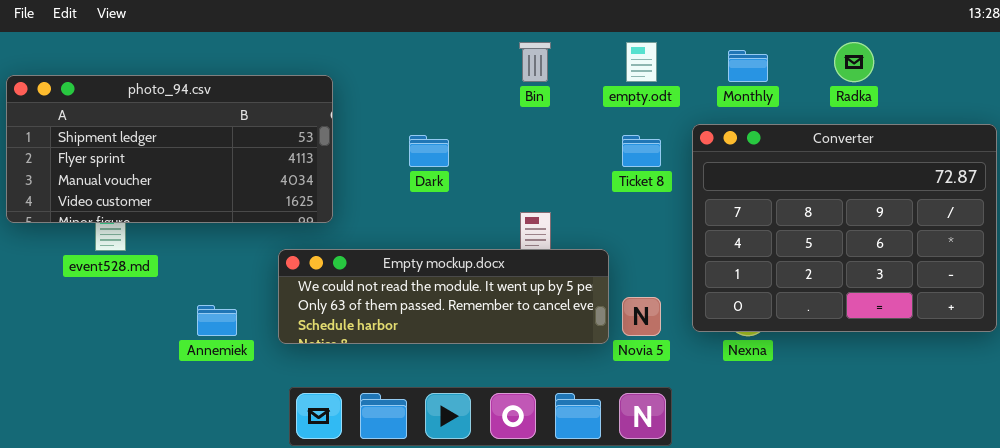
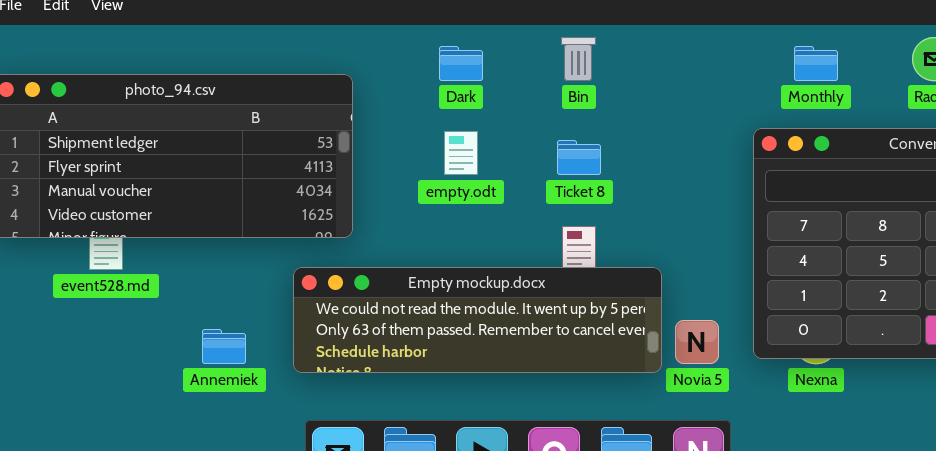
empty.odt: [626,42,657,82] -> [444,131,478,175], moved
Dark: [409,135,449,167] -> [439,46,483,81], moved
Ticket 8: [622,135,661,167] -> [557,140,601,175], moved

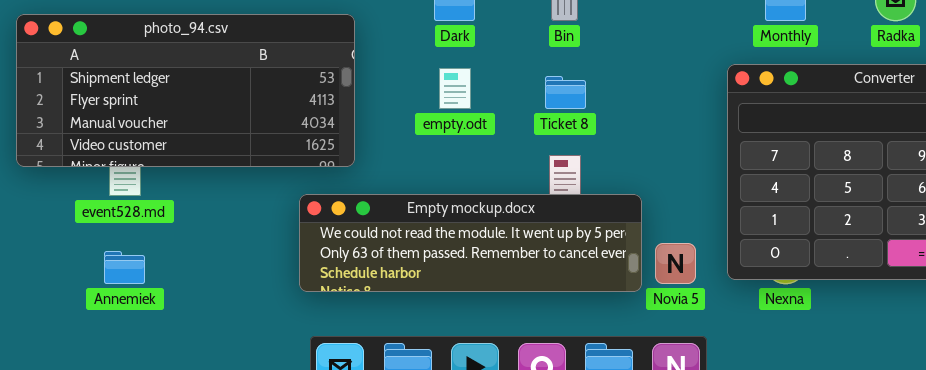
Annemiek: [202,329,246,364] -> [104,251,145,284], moved

